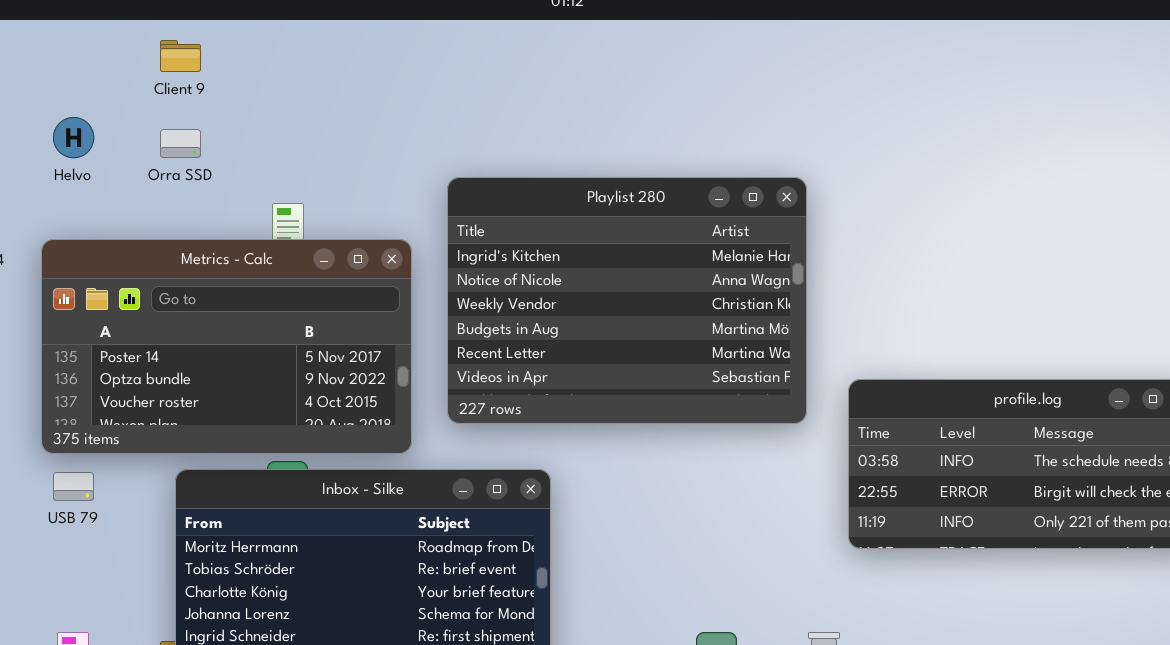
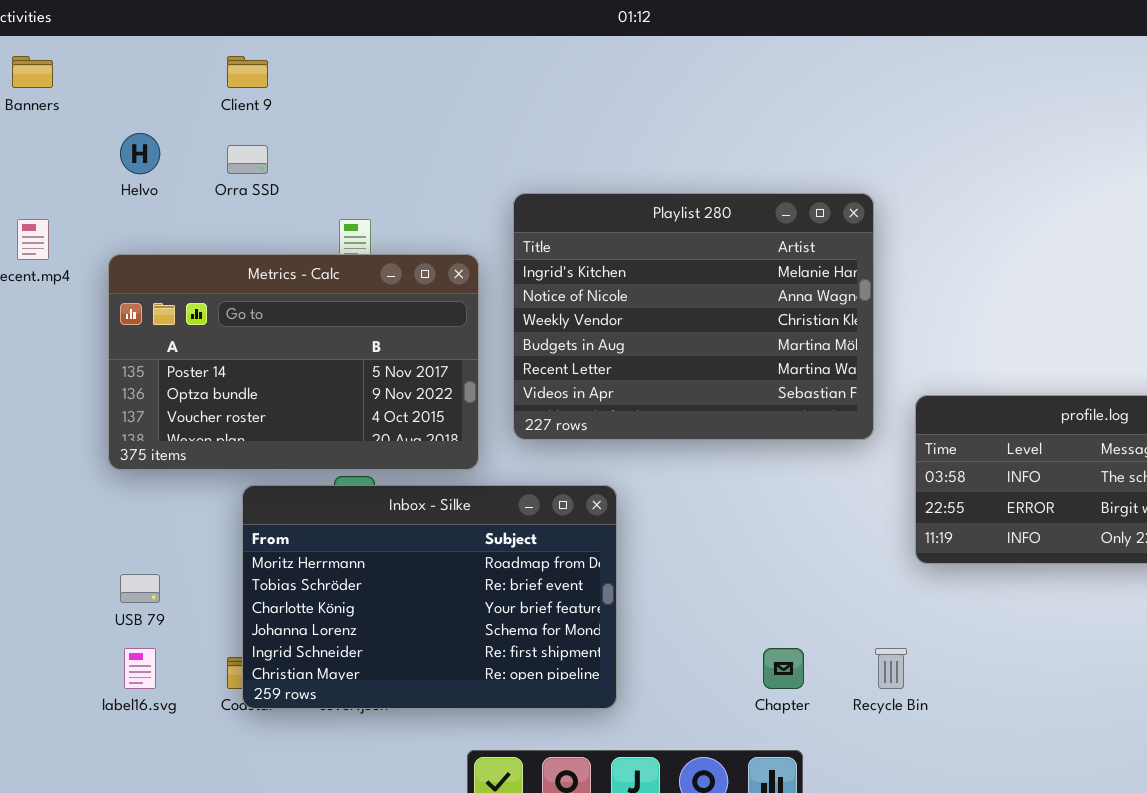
USB 79: [53,472,94,501] -> [120,574,160,603], moved

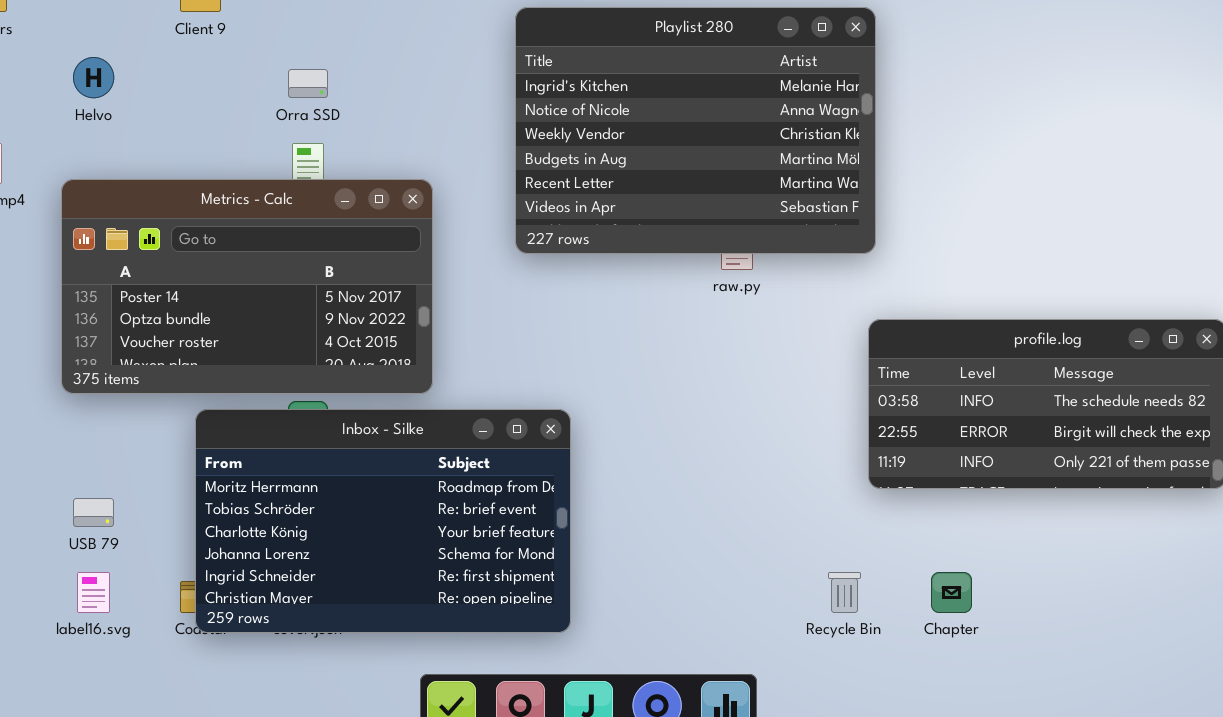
Orra SSD: [227,145,268,174] -> [288,69,328,98], moved
Playlist 280: [513,193,874,440] -> [515,7,876,254], moved
Chapter: [763,648,804,689] -> [931,572,972,613], moved

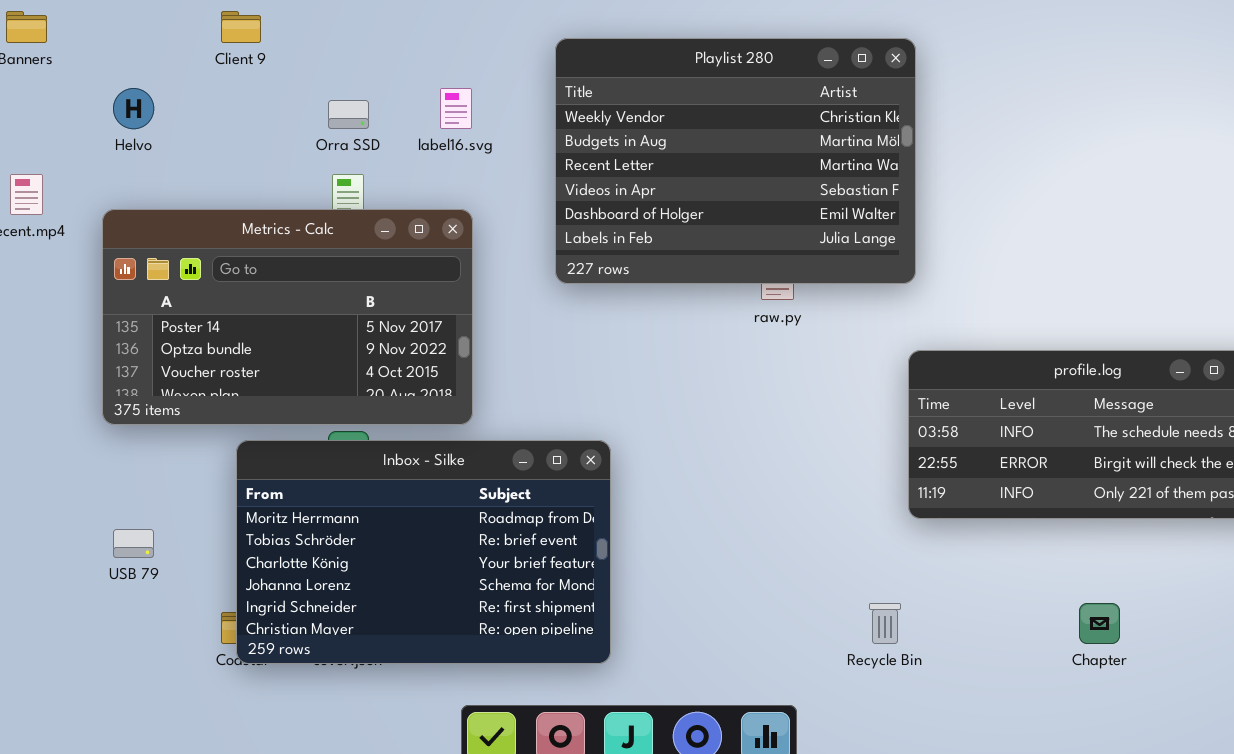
Playlist 280: [515,7,876,254] -> [555,38,916,284], scrolled down 2 rows
label16.svg: [77,572,110,613] -> [440,88,472,129], moved
Chapter: [931,572,972,613] -> [1079,603,1120,644], moved

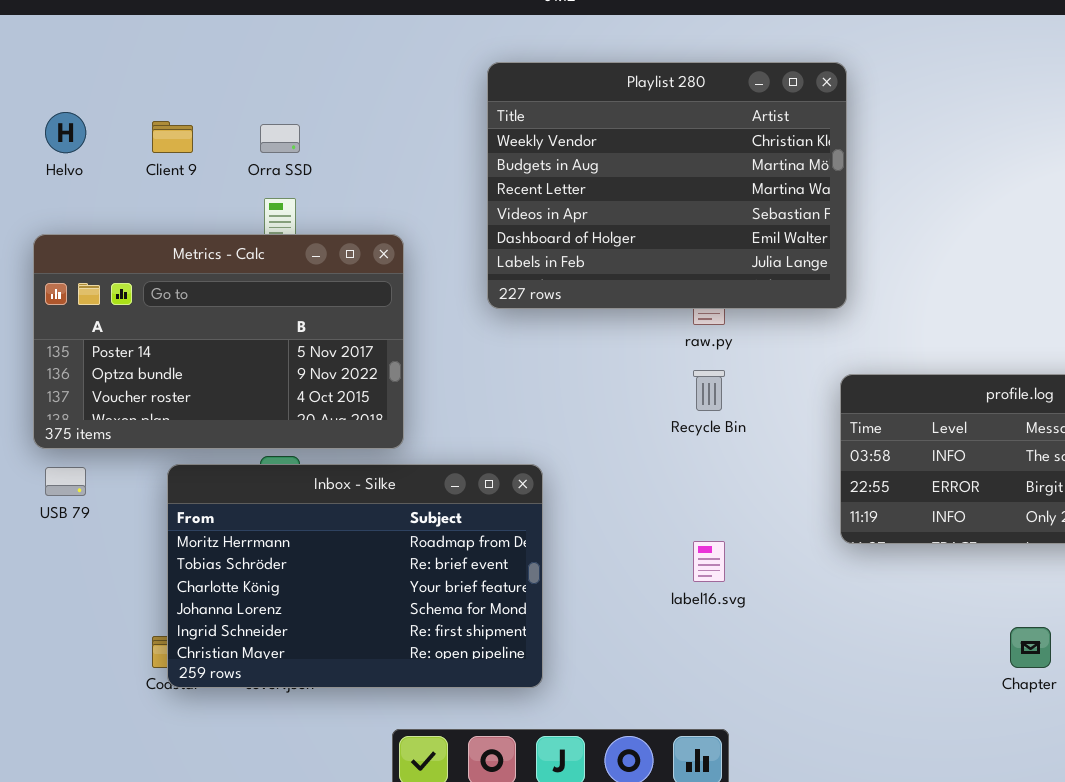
Client 9: [221,11,261,43] -> [152,121,193,153], moved
label16.svg: [440,88,472,129] -> [693,541,725,582], moved
USB 79: [113,529,154,558] -> [45,467,86,496], moved
Recycle Bin: [869,603,901,644] -> [693,370,725,411], moved

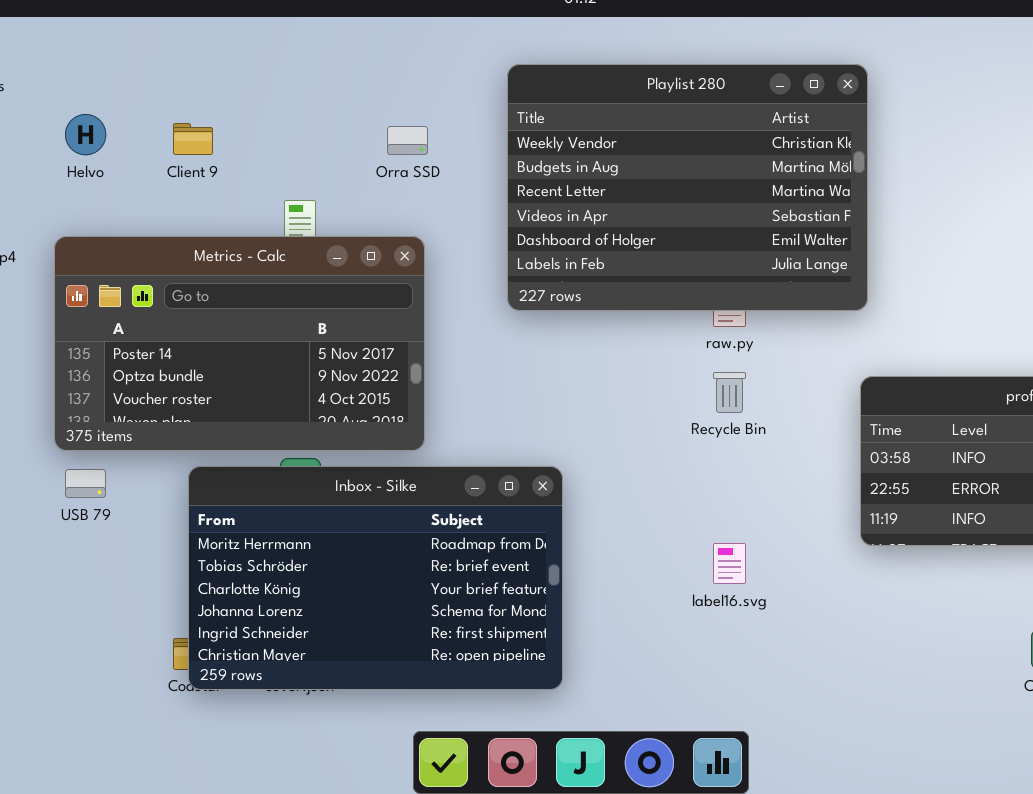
Orra SSD: [260,124,300,153] -> [387,126,428,155], moved

